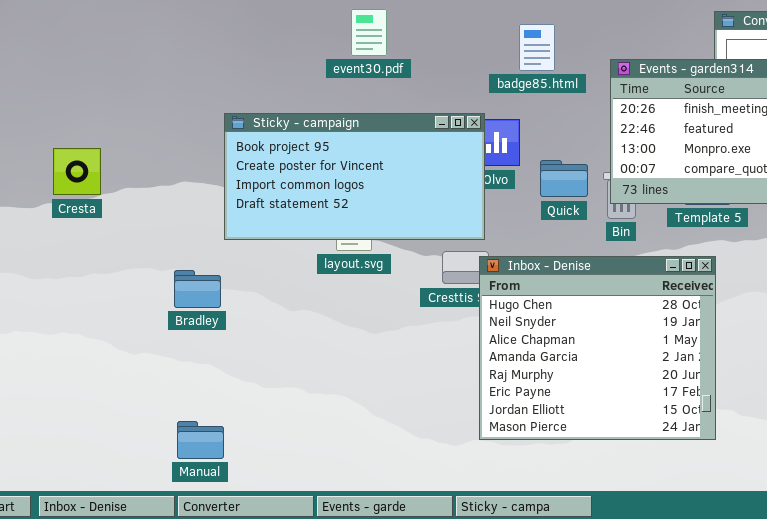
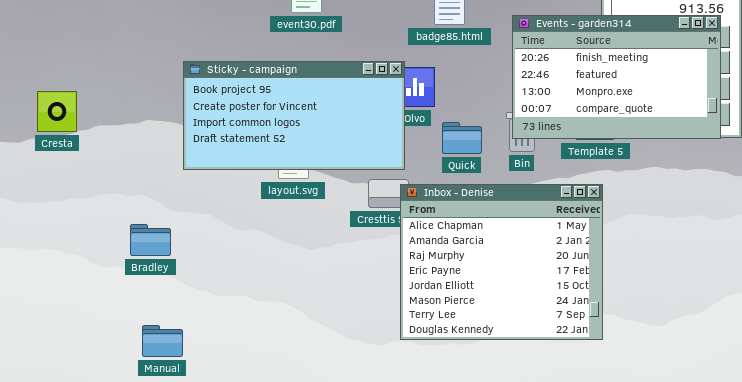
Quick: [540,160,588,197] -> [442,122,482,154], moved
Inbox - Denise: [479,256,716,440] -> [400,184,603,340], scrolled down 2 rows
Bradley: [174,270,221,308] -> [130,224,171,256], moved

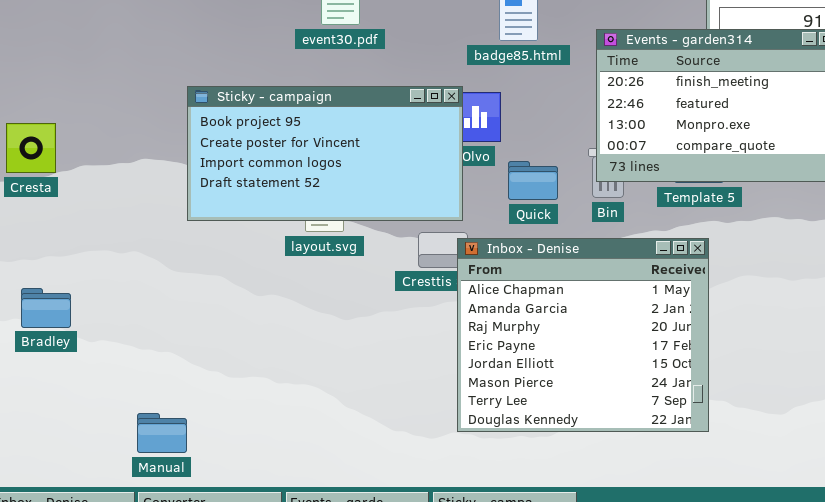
Bradley: [130,224,171,256] -> [21,288,71,328], moved

